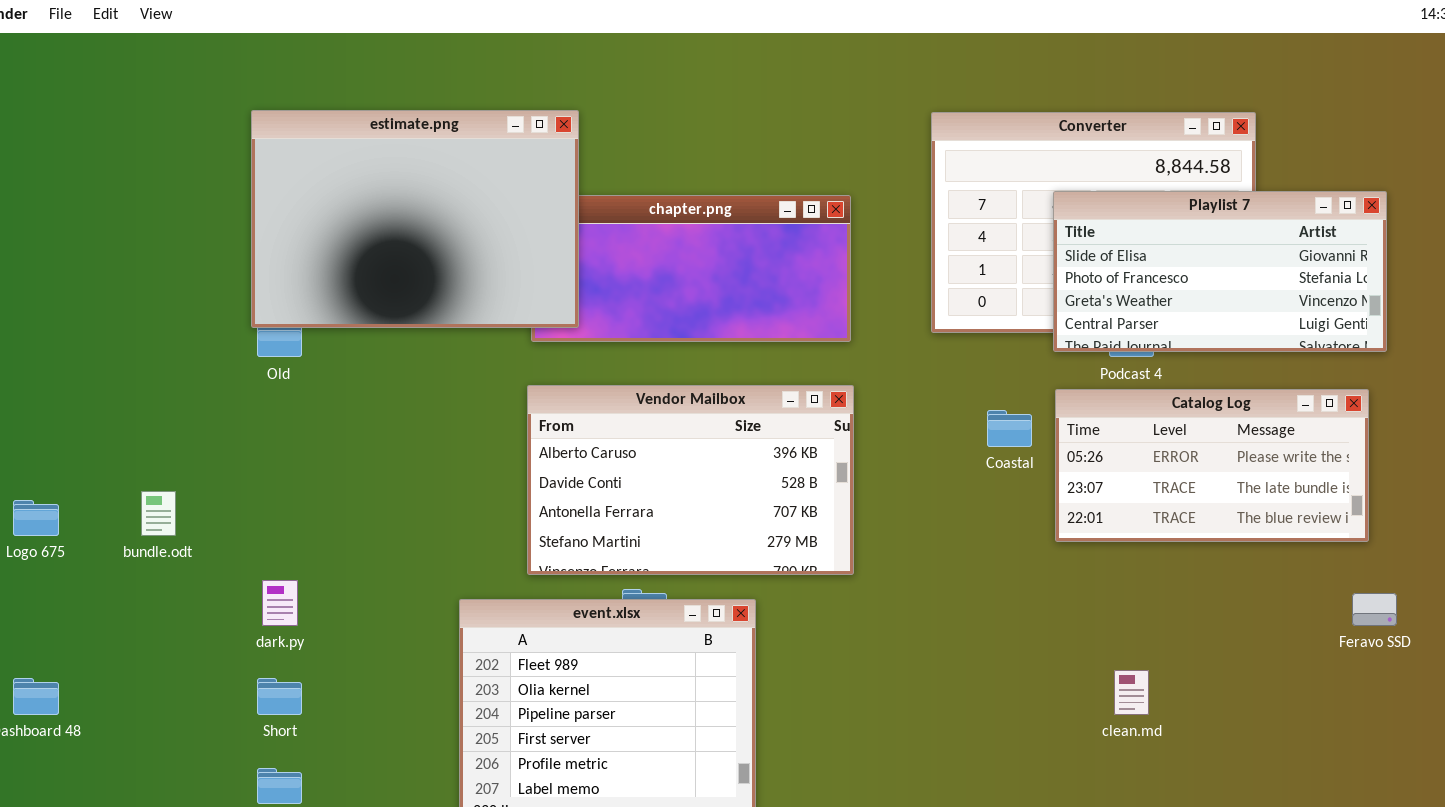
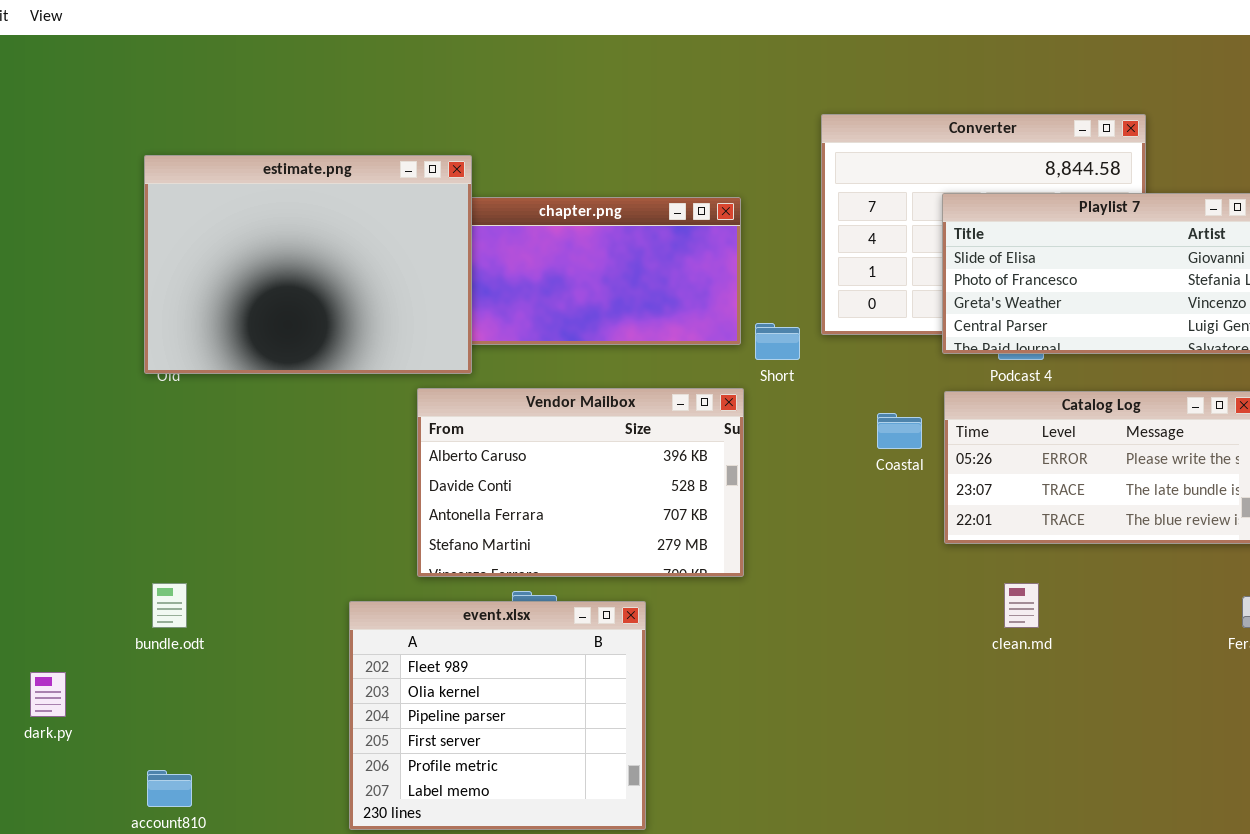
estimate.png: [251,110,579,328] -> [144,155,472,374], moved
bundle.odt: [141,491,176,536] -> [152,583,187,628], moved
dark.py: [262,580,298,626] -> [30,672,66,717], moved
clean.md: [1114,670,1149,715] -> [1004,583,1039,628], moved
Short: [257,678,302,715] -> [755,323,800,360], moved

